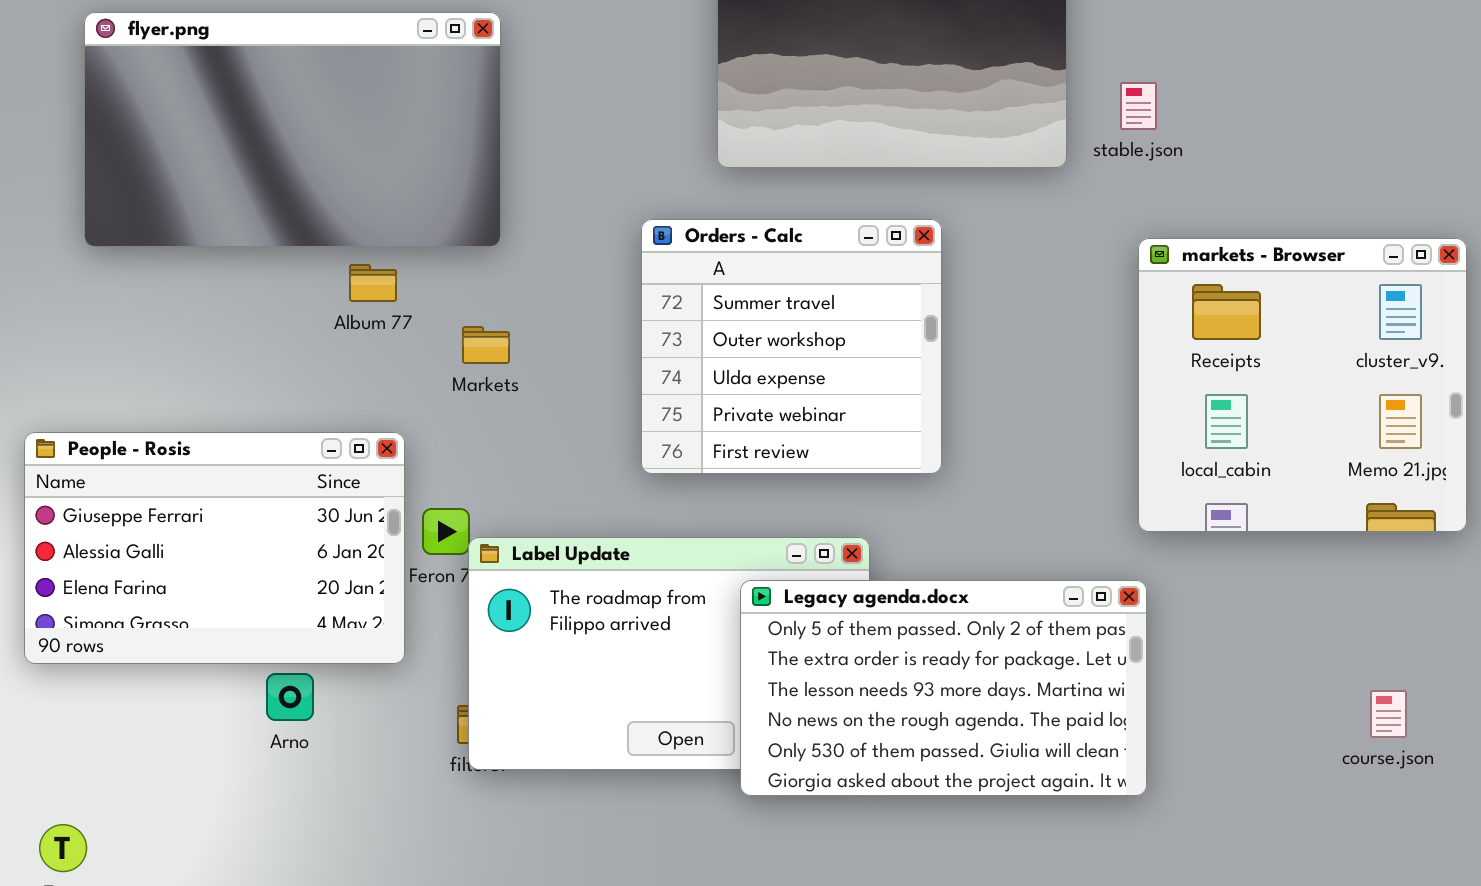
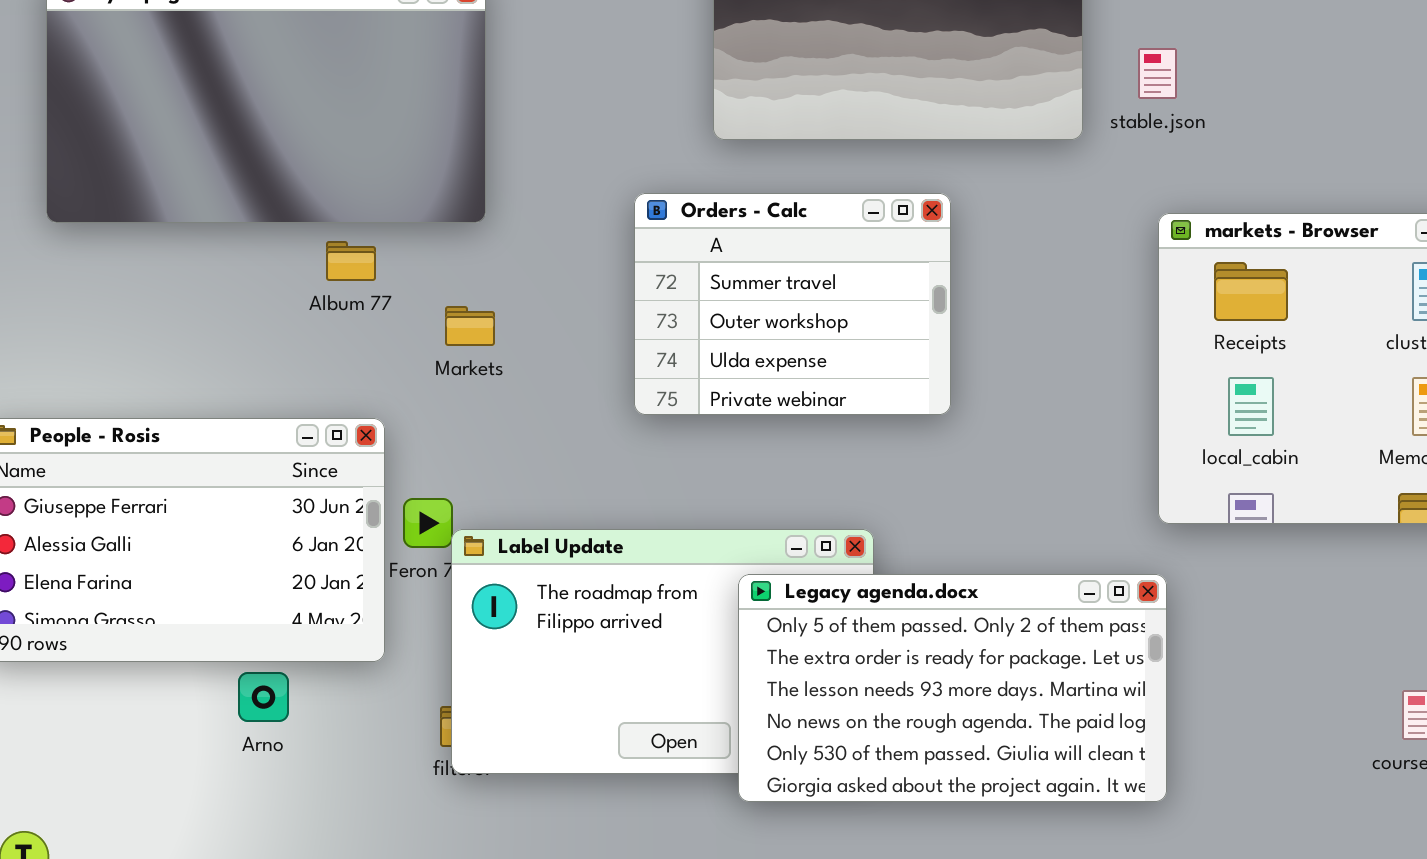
Orders - Calc: [641,219,942,474] -> [634,193,951,415], resized

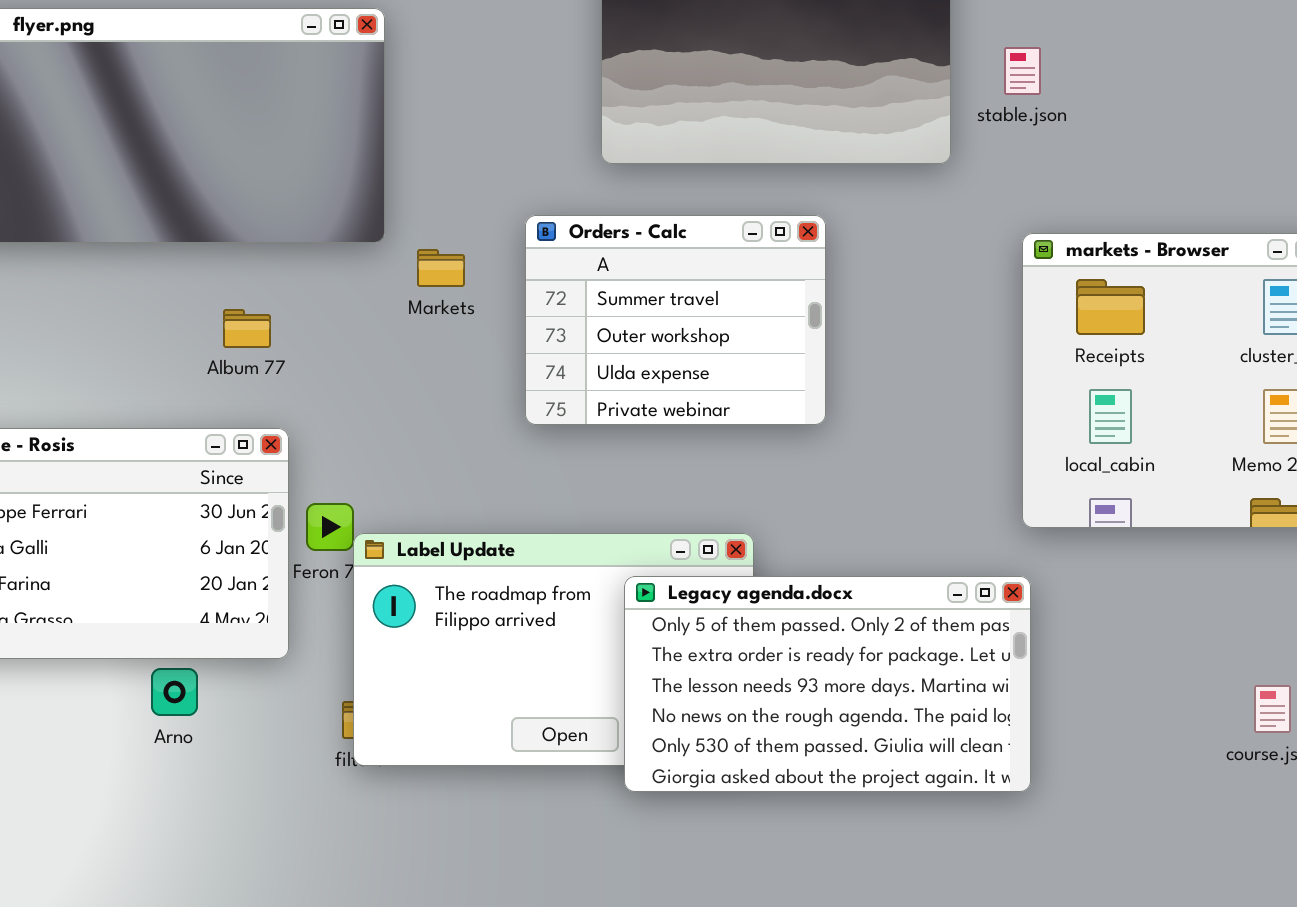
stable.json: [1138,48,1177,99] -> [1004,47,1041,95], moved
Album 77: [326,241,376,281] -> [223,309,271,348], moved
Markets: [445,306,495,346] -> [417,249,465,287], moved

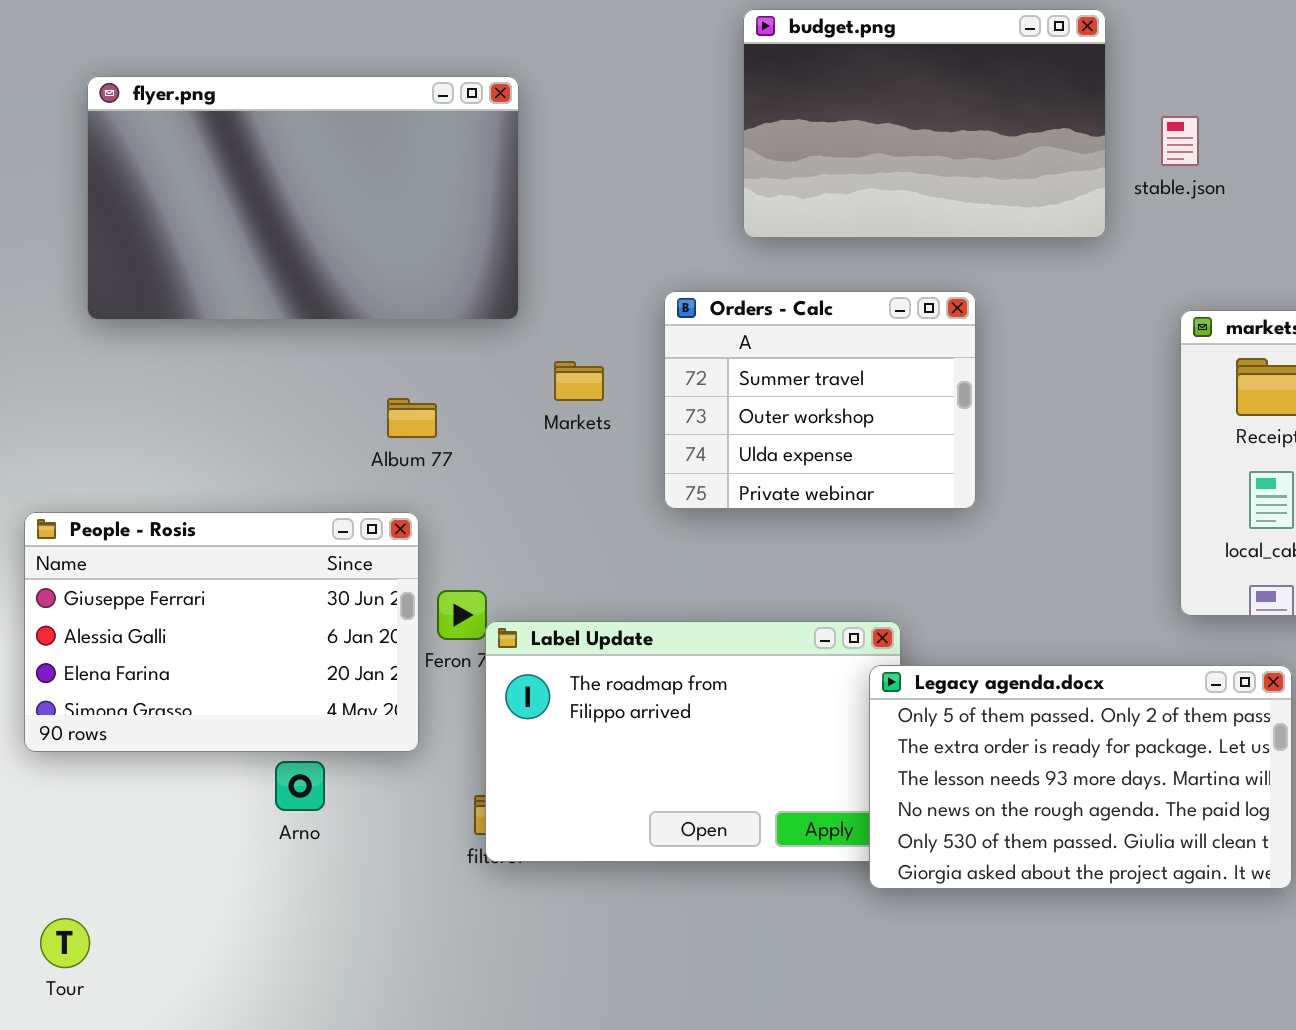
Markets: [417,249,465,287] -> [554,361,604,401], moved
Album 77: [223,309,271,348] -> [387,398,437,438], moved
Legacy agenda.docx: [624,576,1031,792] -> [869,665,1292,889], moved

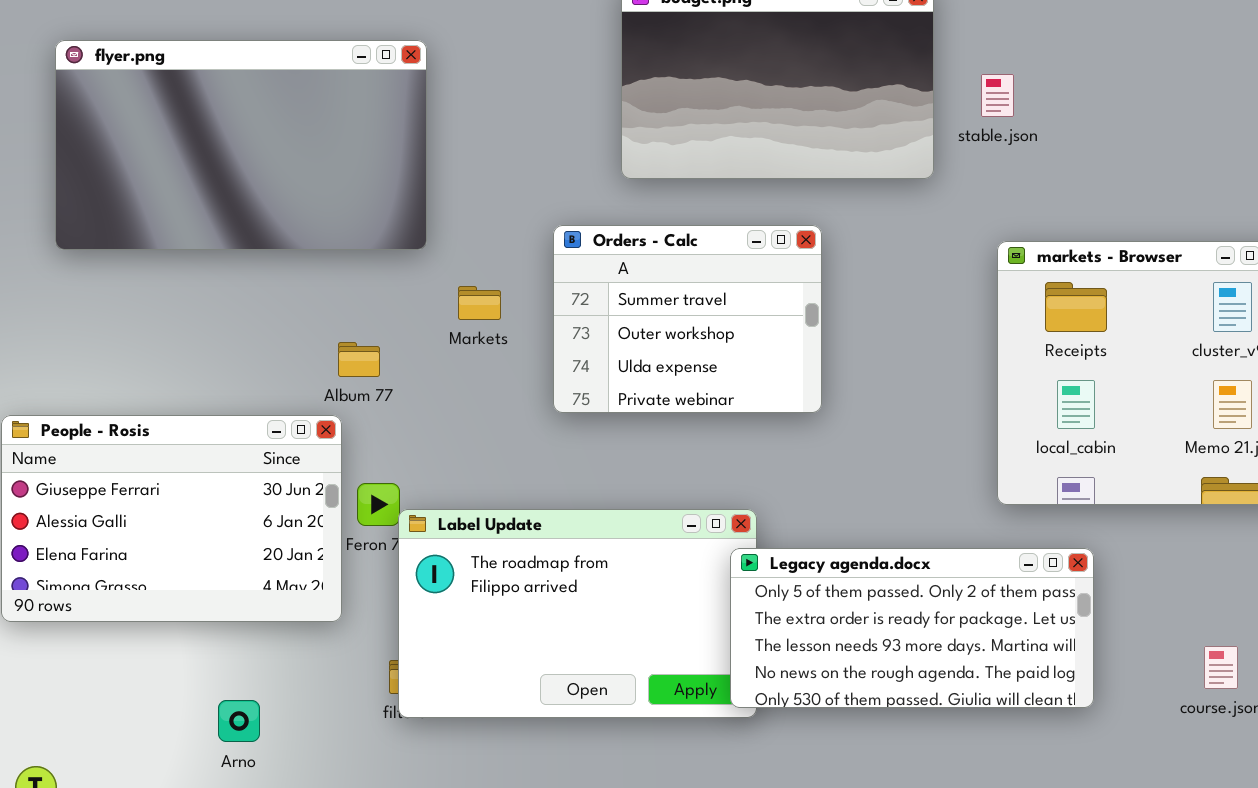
Album 77: [387,398,437,438] -> [338,342,380,377], moved
Legacy agenda.docx: [869,665,1292,889] -> [730,548,1094,708], resized
Arno: [275,761,325,811] -> [218,700,260,742], moved

